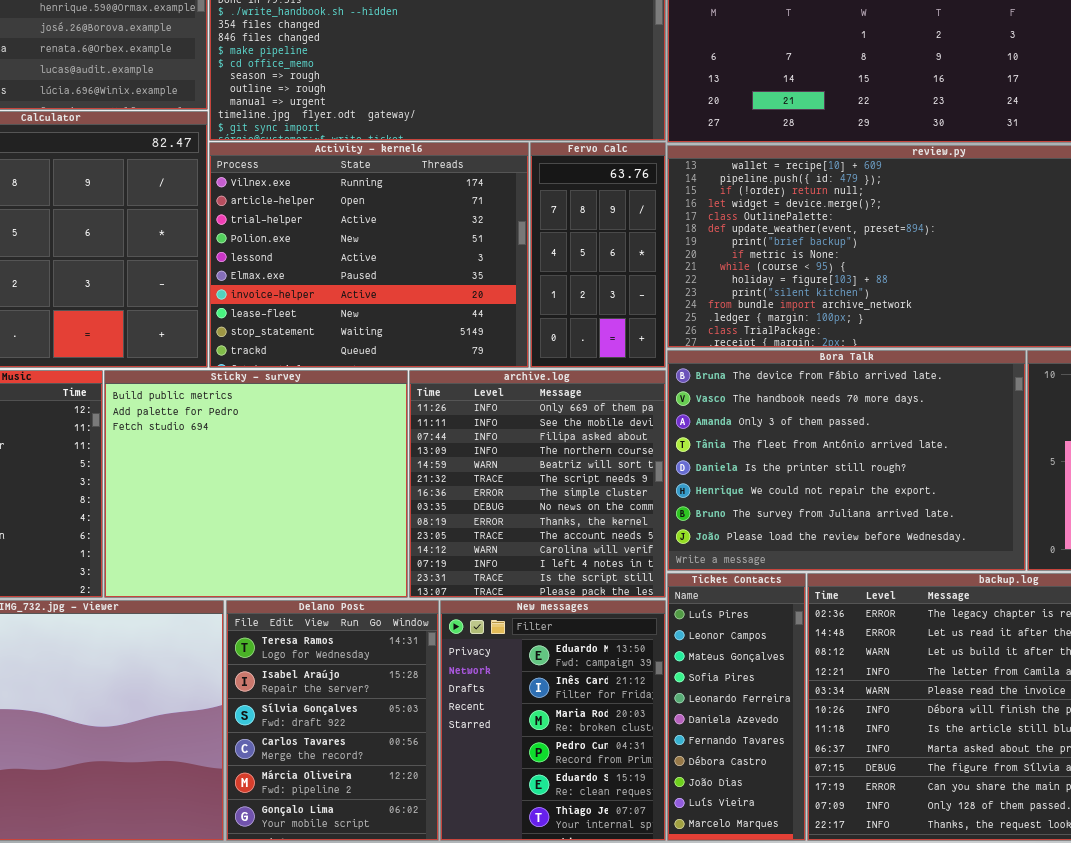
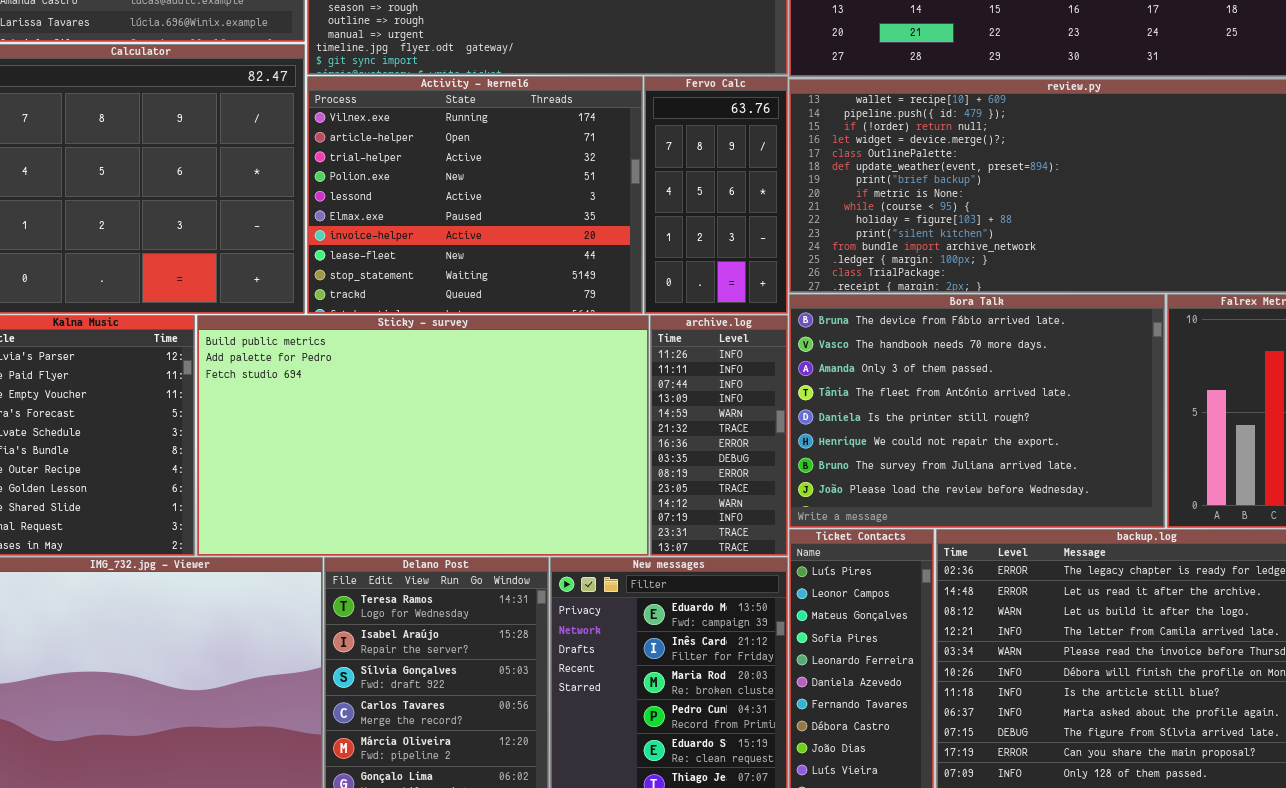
Sticky - survey: [104,370,408,598] -> [197,315,649,556], resized
archive.log: [409,370,666,598] -> [650,315,788,556], resized

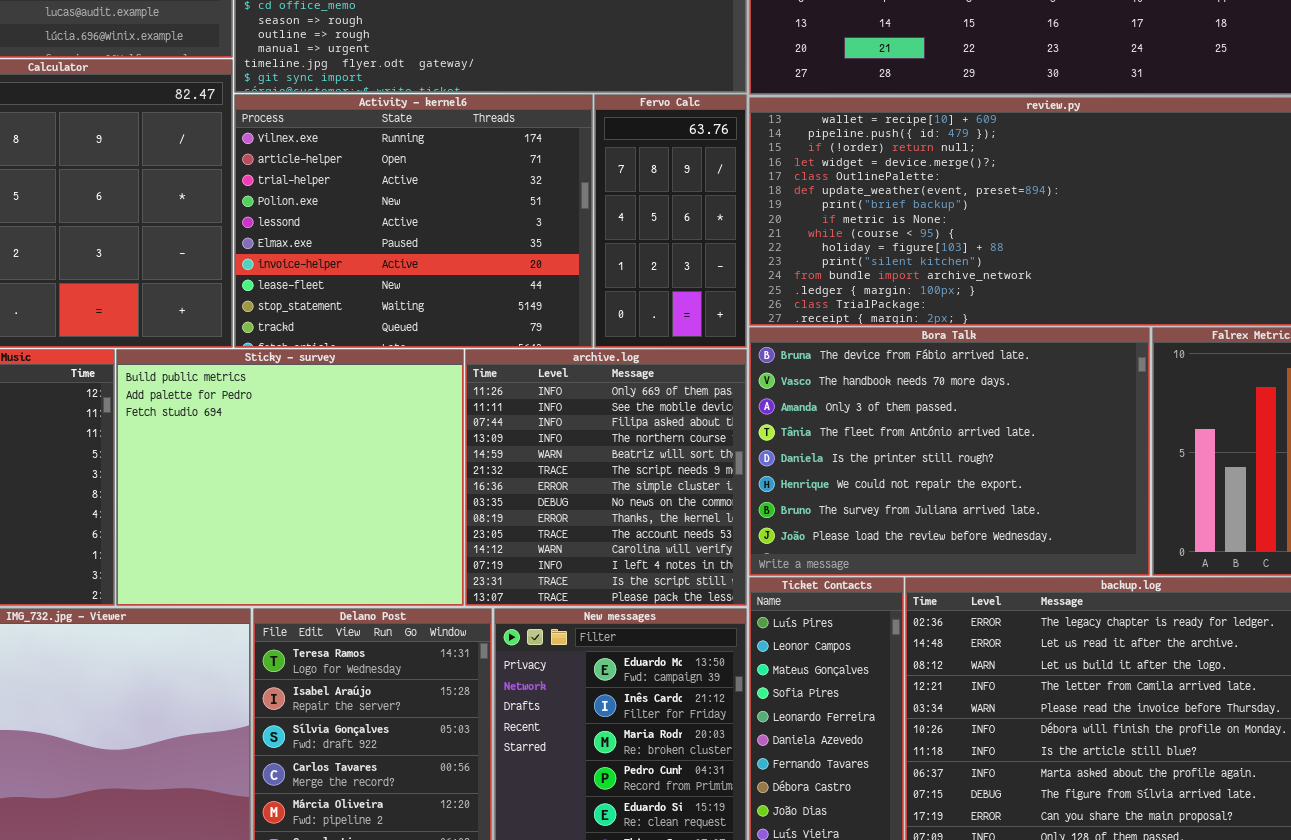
Sticky - survey: [197,315,649,556] -> [116,349,464,606], resized
archive.log: [650,315,788,556] -> [465,349,747,606], resized

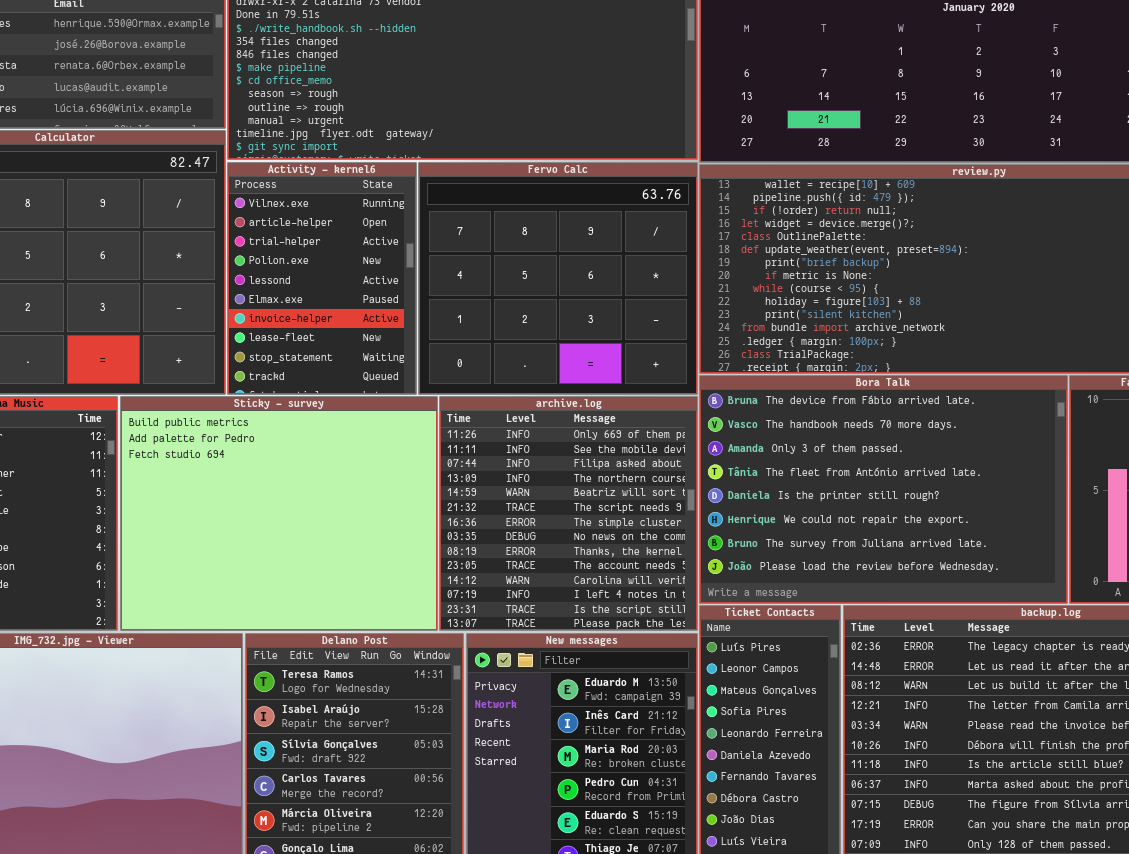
Activity - kernel6: [234,94,593,348] -> [227,162,417,395], resized
Fervo Calc: [594,94,747,348] -> [418,162,698,395], resized

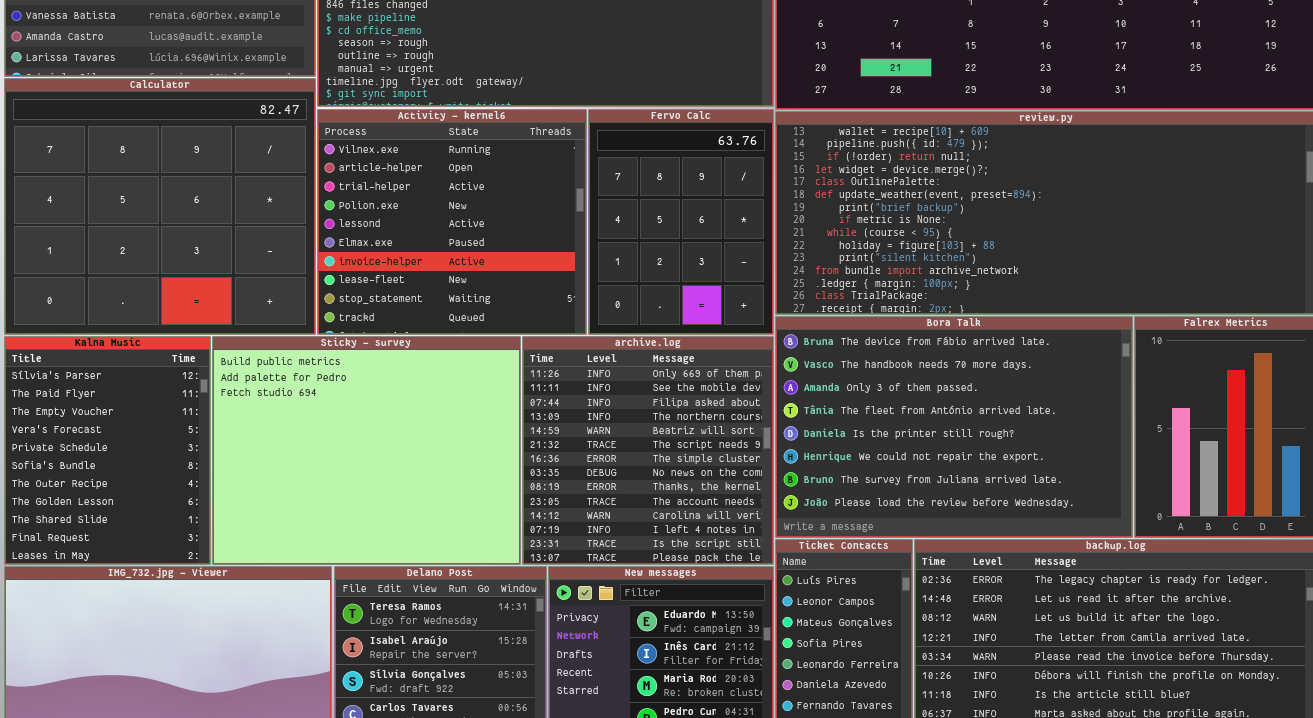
Activity - kernel6: [227,162,417,395] -> [317,109,587,335], resized
Fervo Calc: [418,162,698,395] -> [588,109,774,335], resized

